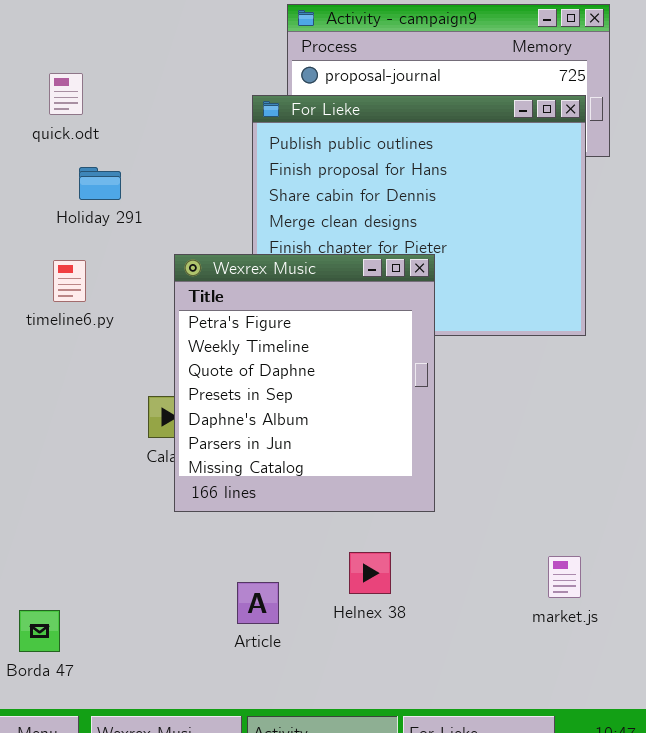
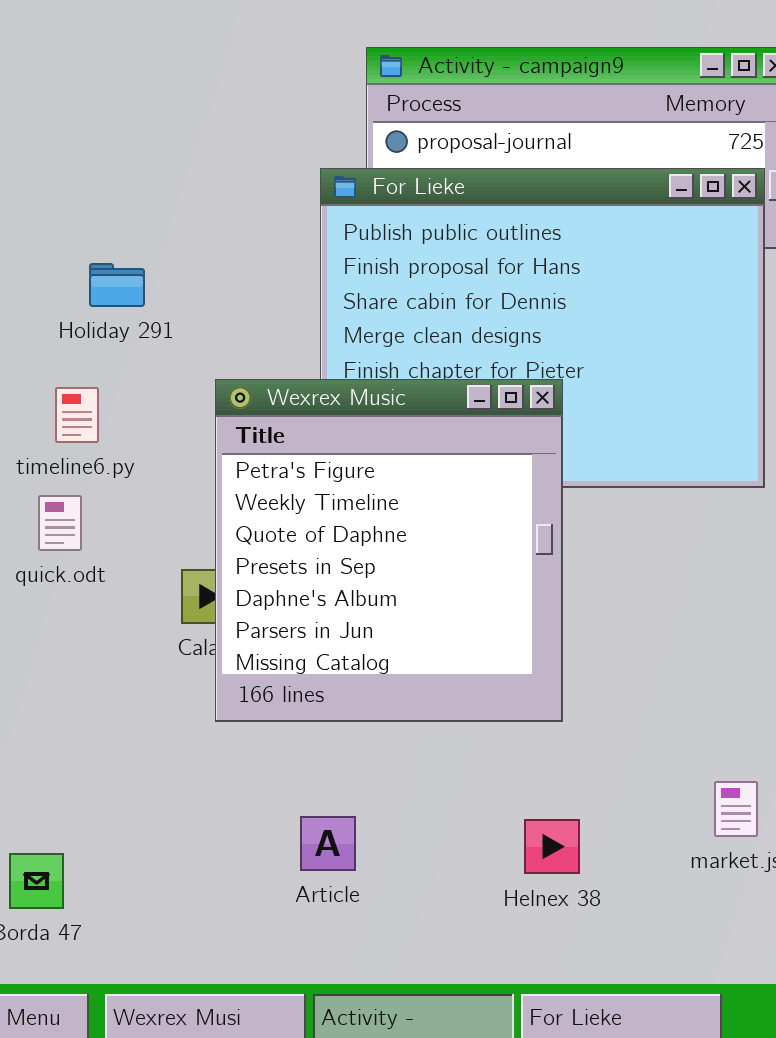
quick.odt: [49,73,83,115] -> [38,495,82,551], moved
Helnex 38: [349,552,391,594] -> [524,819,580,874], moved

